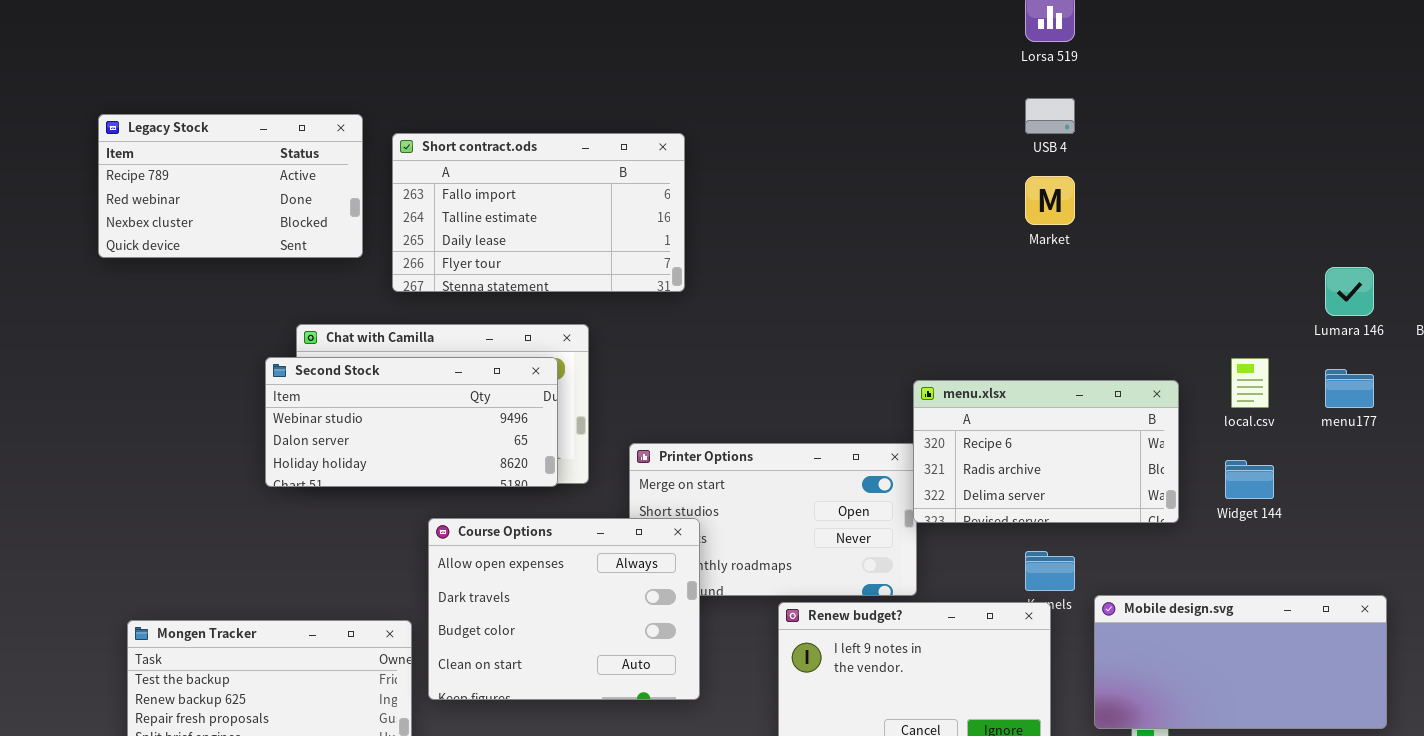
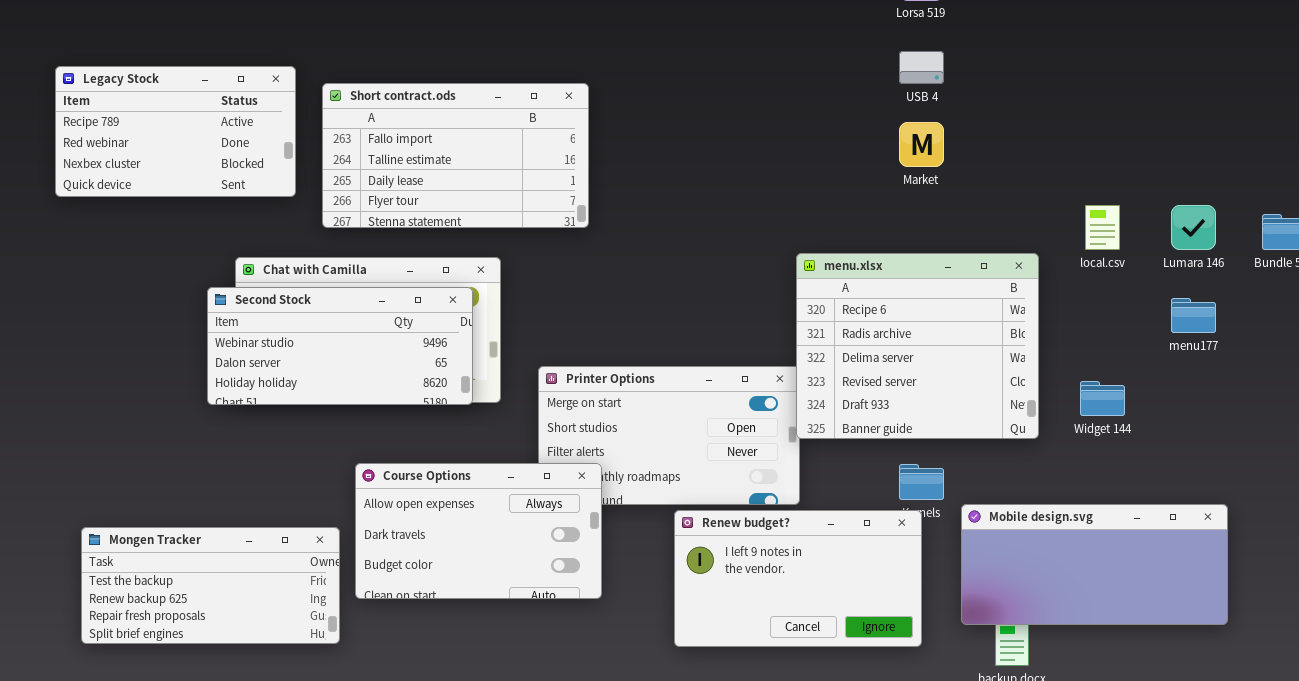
local.csv: [1231,358,1269,408] -> [1085,205,1120,250], moved
menu.xlsx: [913,380,1179,523] -> [796,253,1039,439], resized
Course Options: [428,518,700,700] -> [355,463,602,599], resized

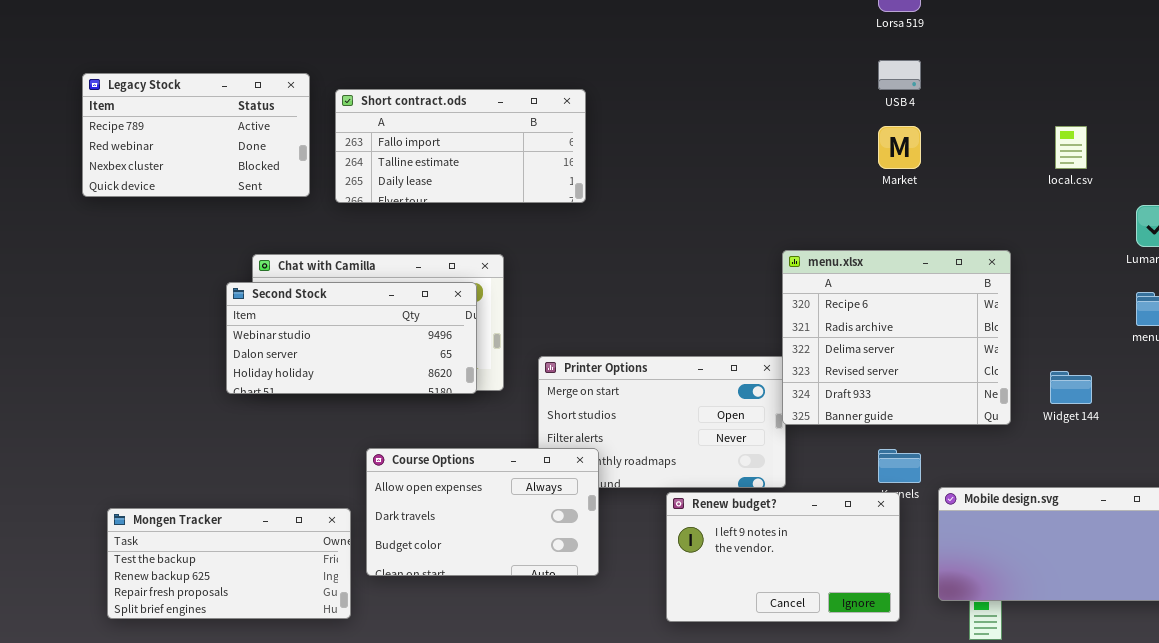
Short contract.ods: [322,83,589,228] -> [335,89,586,203], resized
local.csv: [1085,205,1120,250] -> [1055,126,1087,169], moved

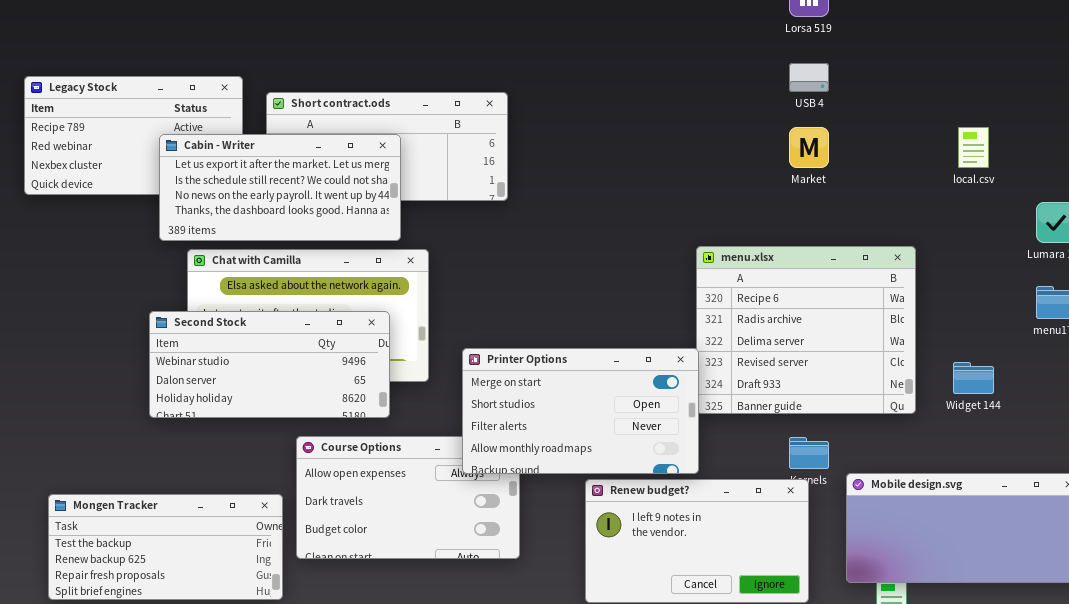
Cabin - Writer: none -> [159,134,401,241], opened
Second Stock: [226,282,477,394] -> [149,311,390,418], moved
Printer Options: [538,356,786,488] -> [462,348,699,474], raised

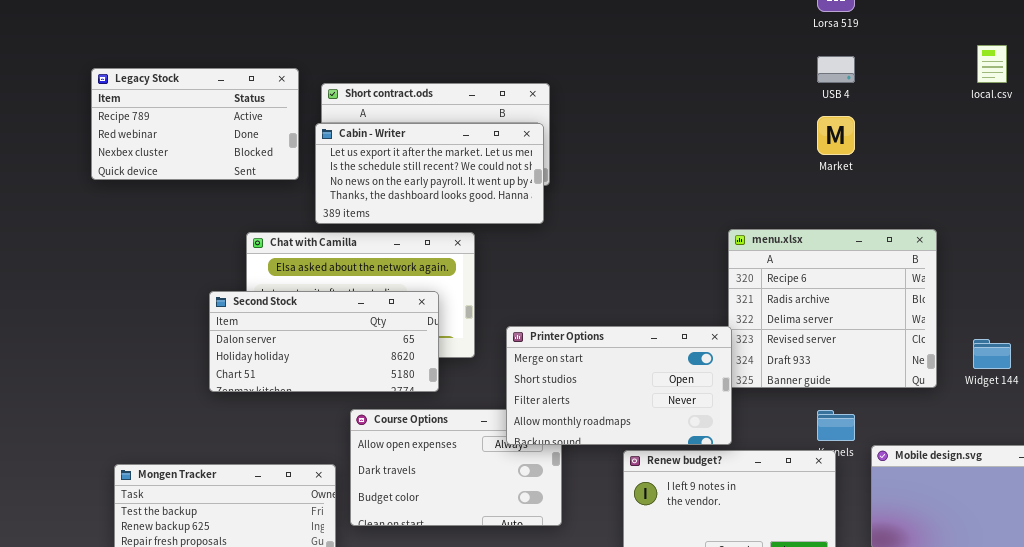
local.csv: [958,127,989,168] -> [977,45,1007,83], moved
Cabin - Writer: [159,134,401,241] -> [315,123,544,224], moved
Second Stock: [149,311,390,418] -> [209,291,439,392], scrolled down 1 row

